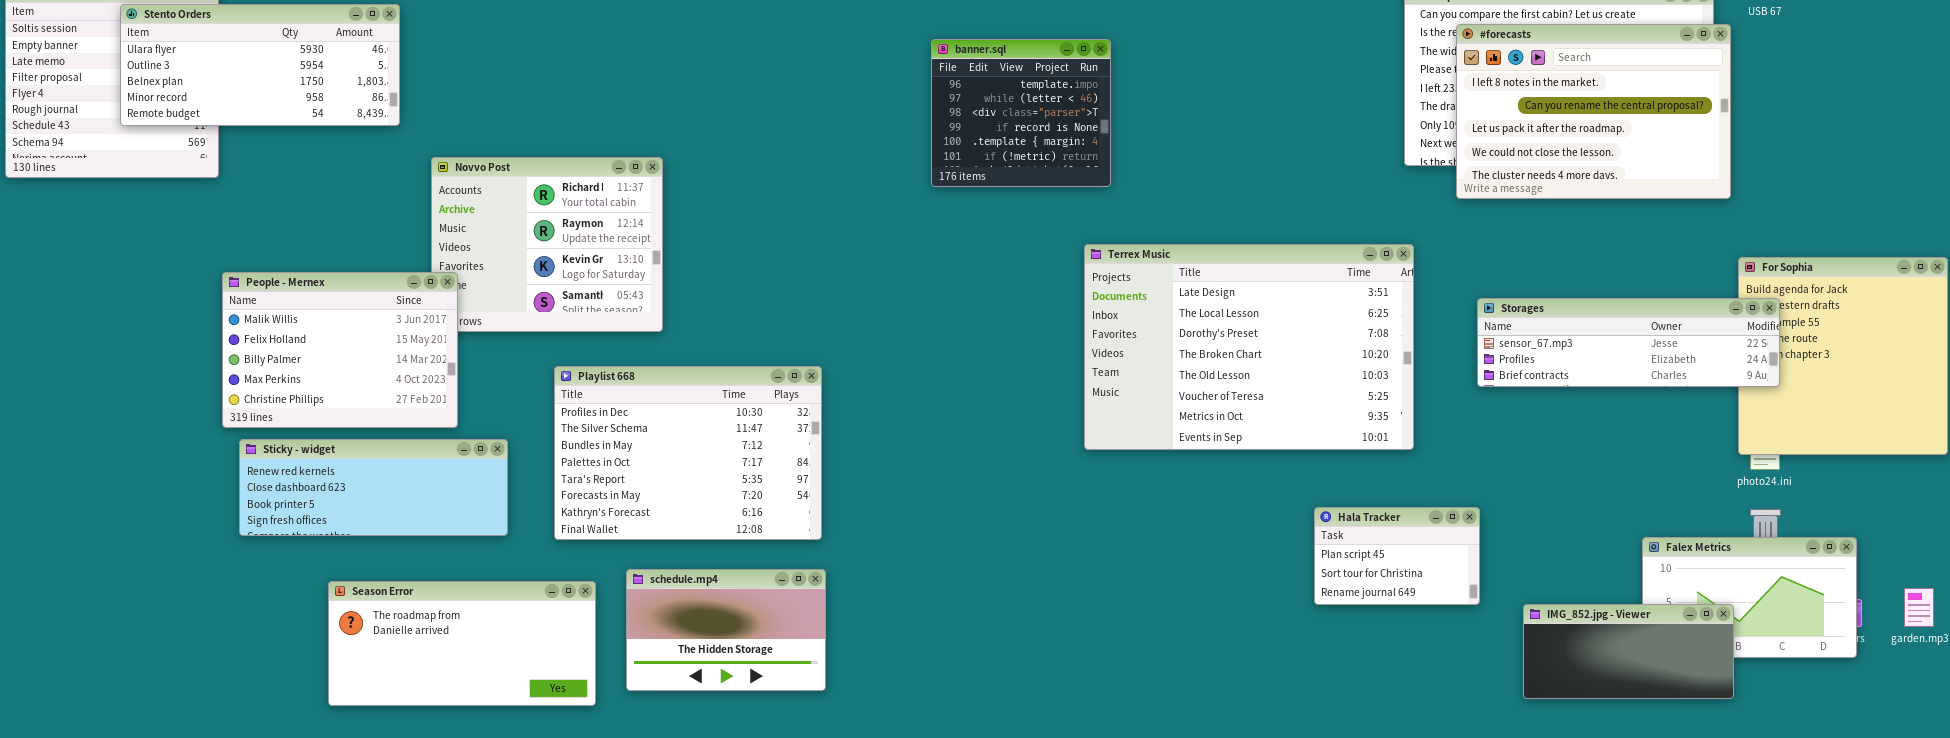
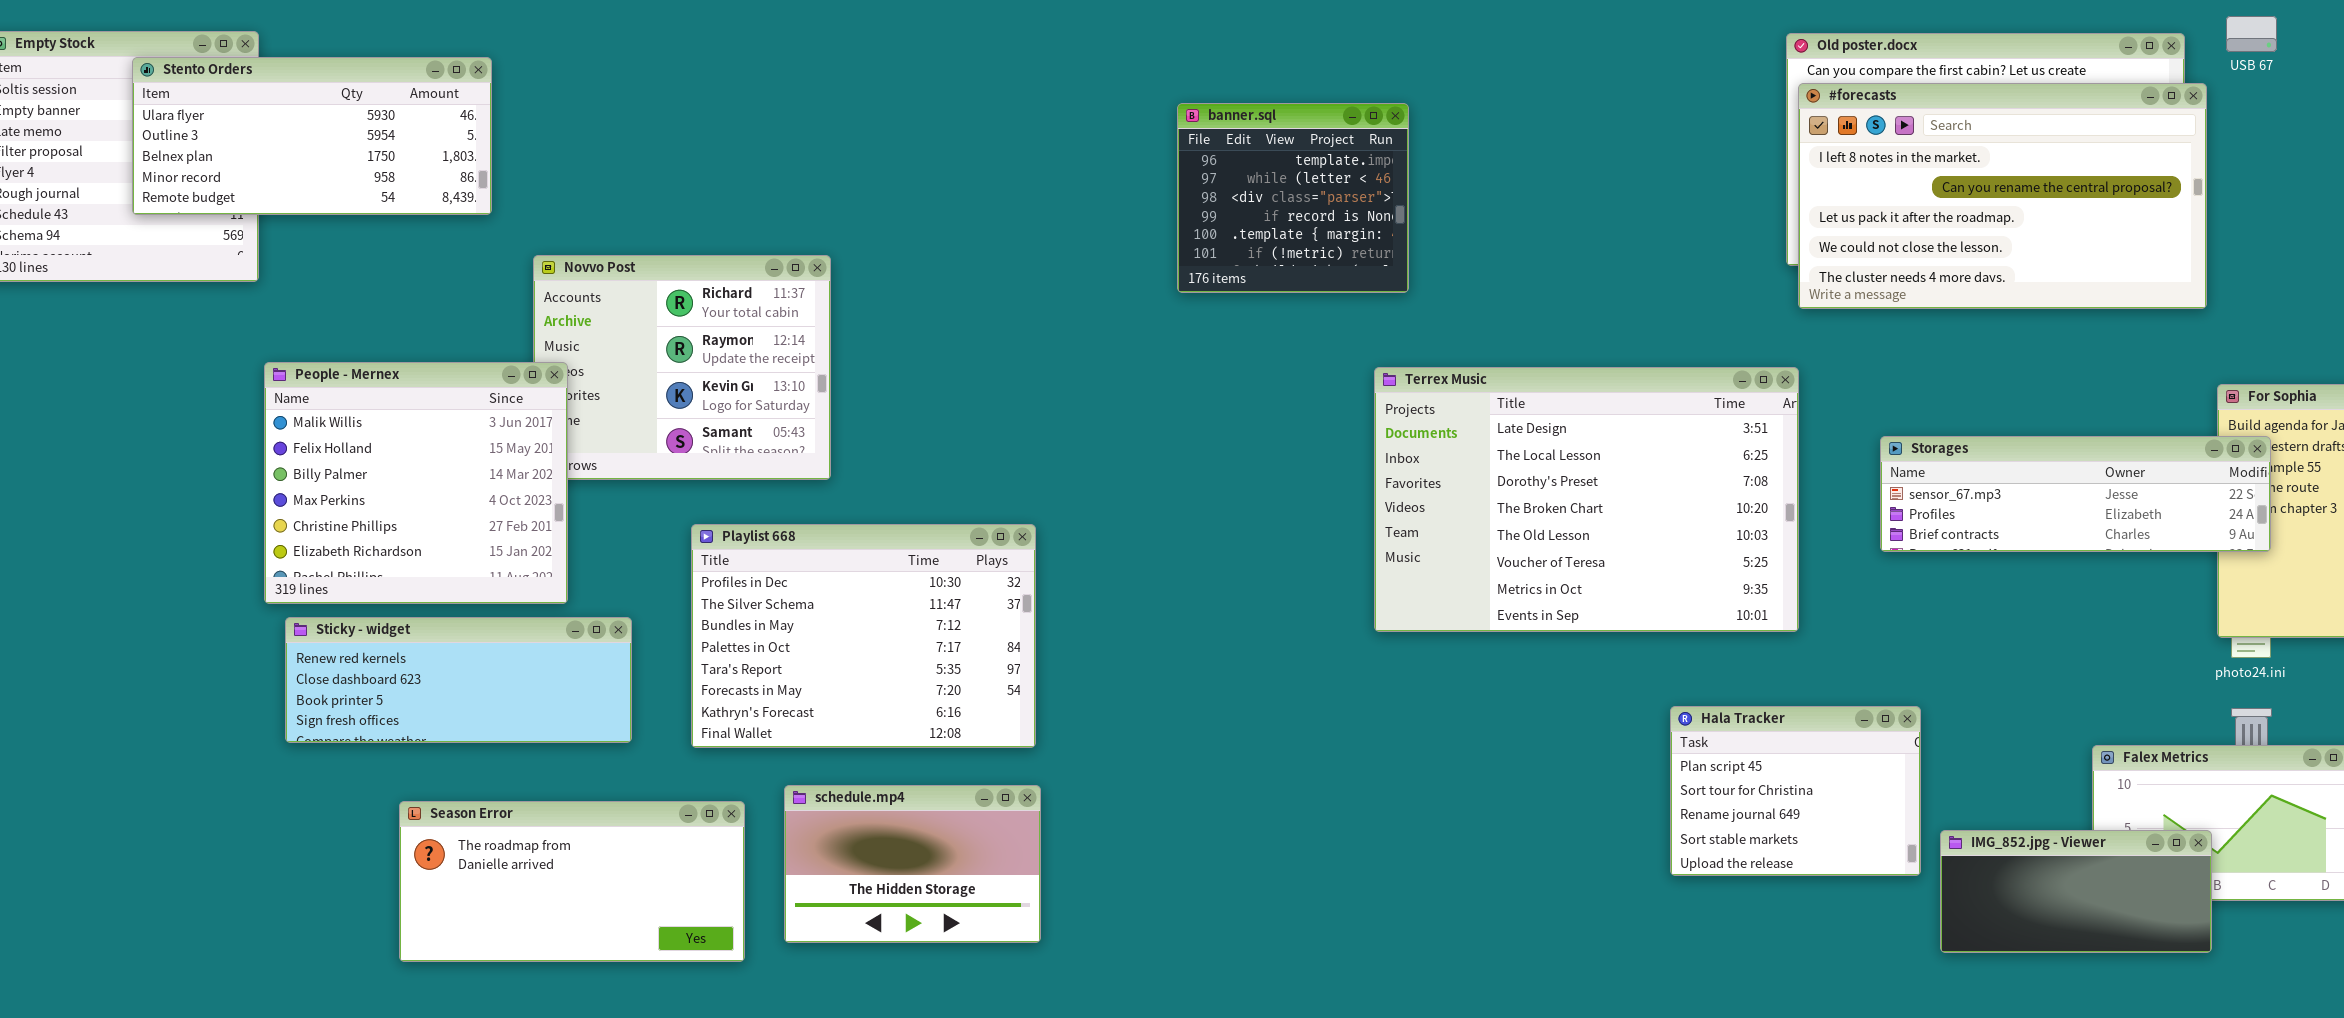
#forecasts: [1456,24,1731,199] -> [1798,83,2207,309], resized
People - Mernex: [222,272,458,428] -> [264,362,568,604], resized
Hala Tracker: [1314,507,1480,605] -> [1670,706,1921,876], resized

